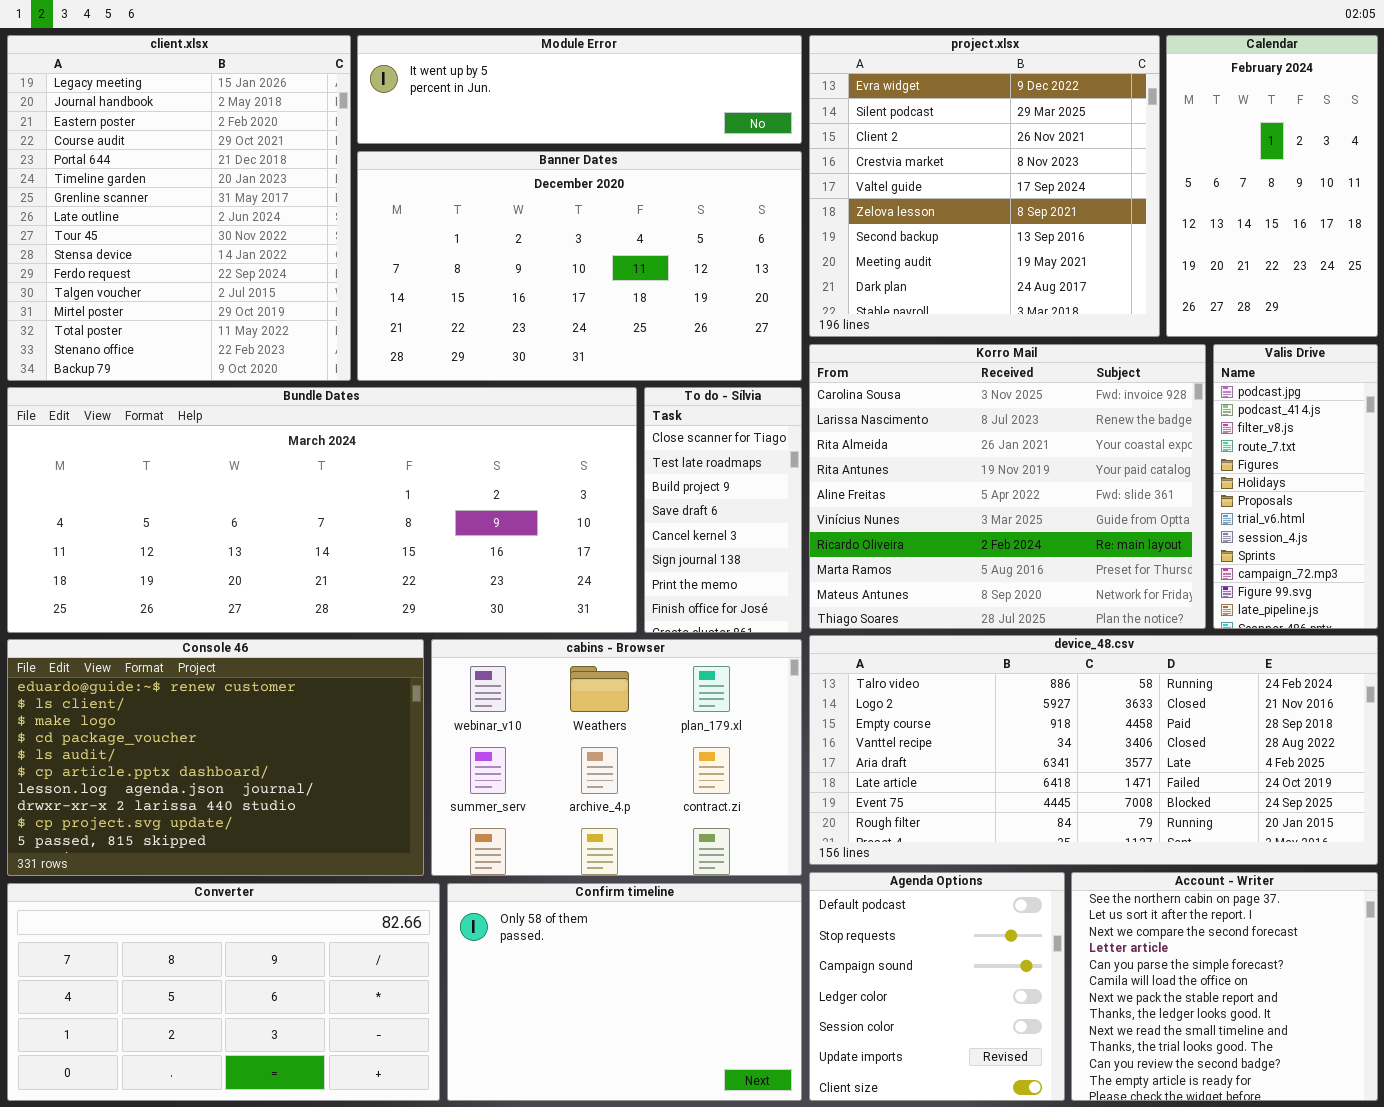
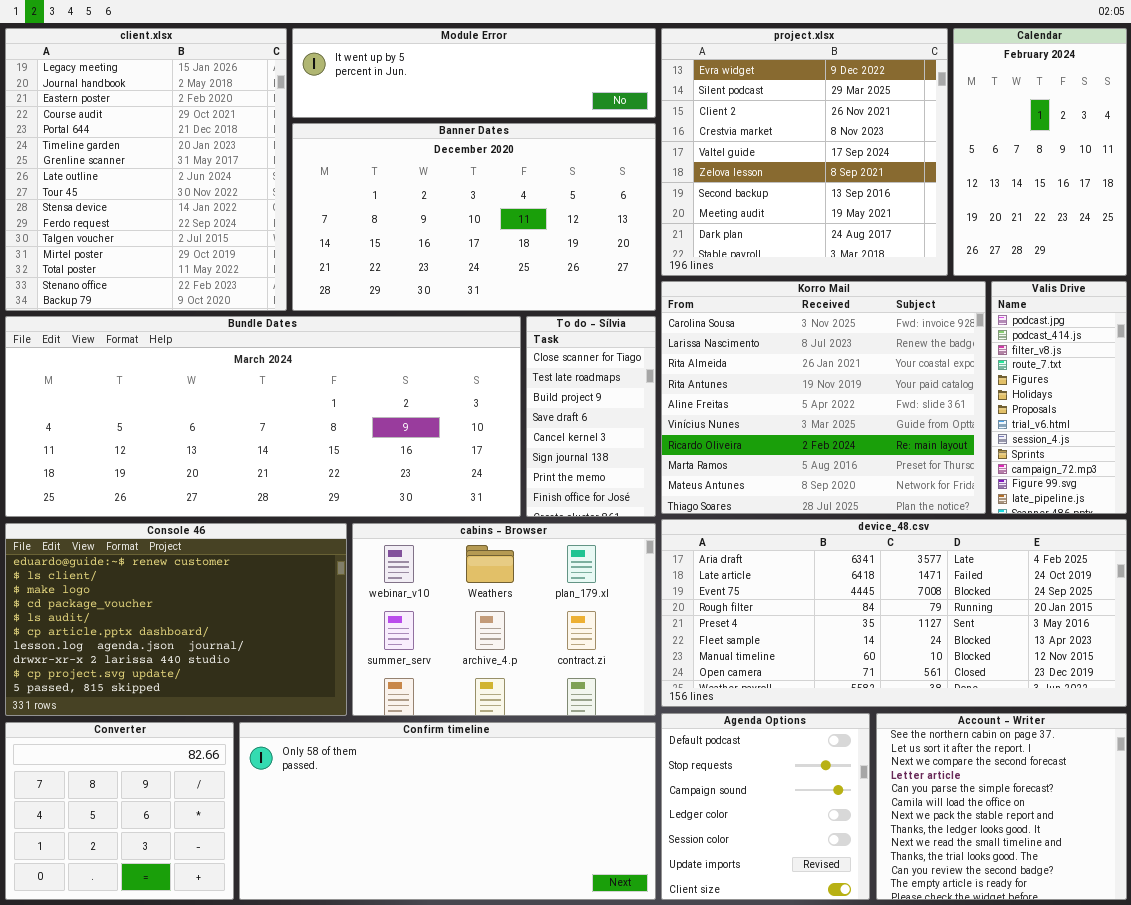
device_48.csv: [809,635,1378,865] -> [661,519,1127,707], scrolled down 4 rows
Converter: [7,883,440,1101] -> [5,722,234,900], resized
Confirm timeline: [447,883,802,1101] -> [239,722,656,900], resized

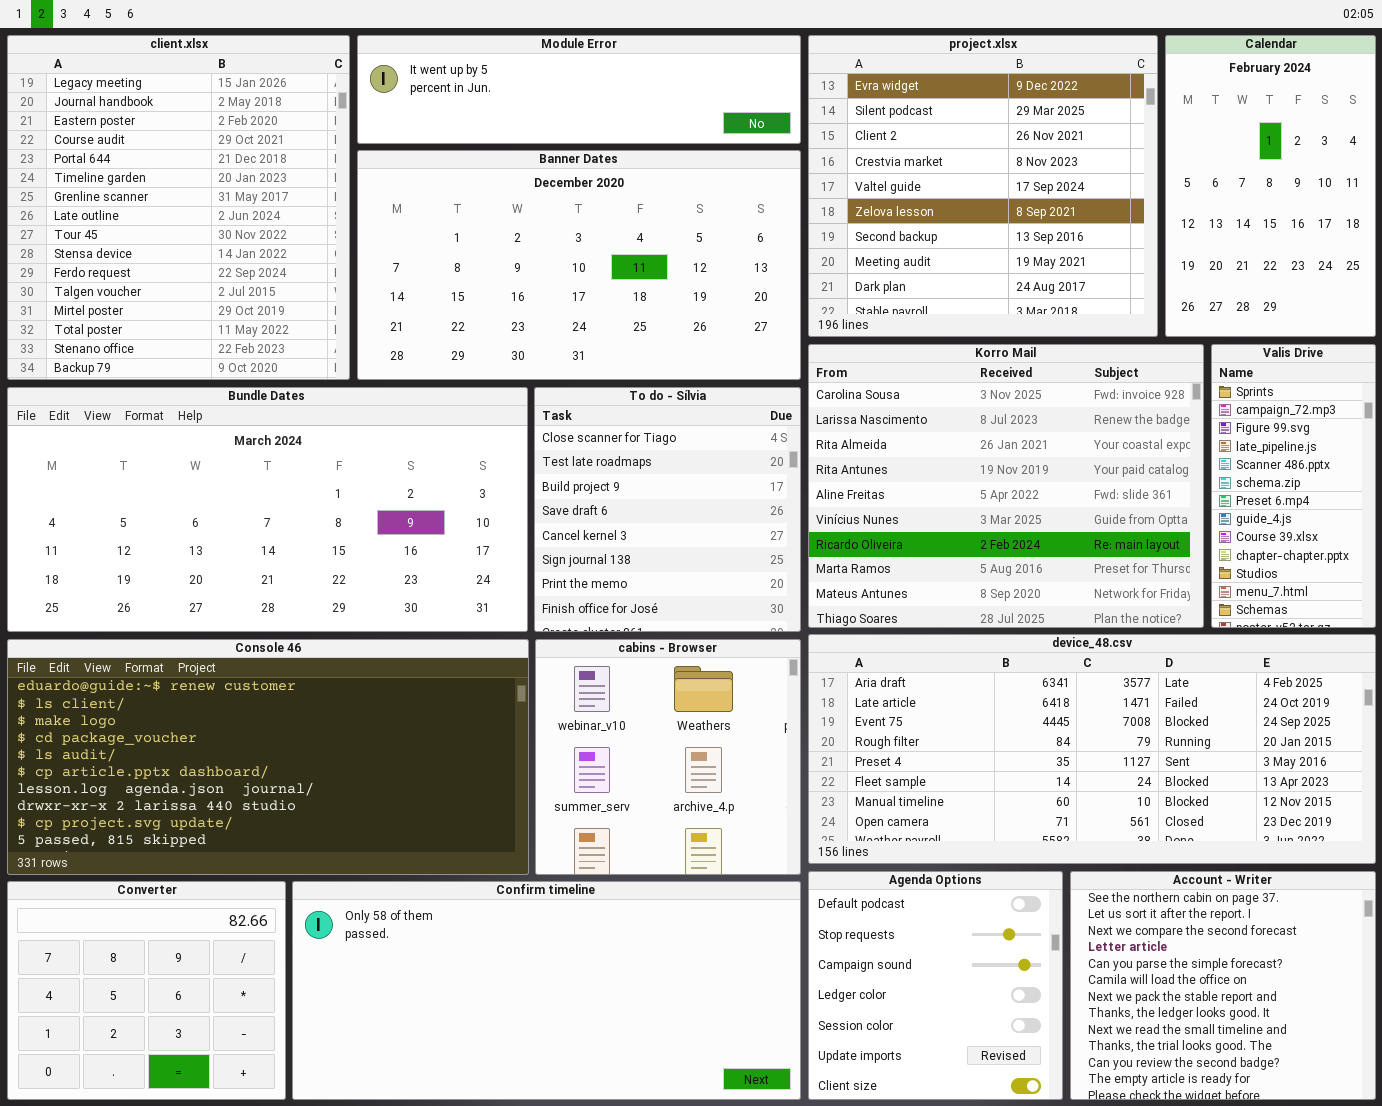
Valis Drive: [991,281,1127,514] -> [1211,344,1376,628], scrolled down 9 rows
Bundle Dates: [5,316,521,517] -> [7,387,528,632], resized
To do - Sílvia: [526,316,656,517] -> [534,387,801,632], resized
Console 46: [5,523,347,716] -> [7,639,529,875], resized
cabins - Browser: [352,523,656,716] -> [535,639,801,875], resized

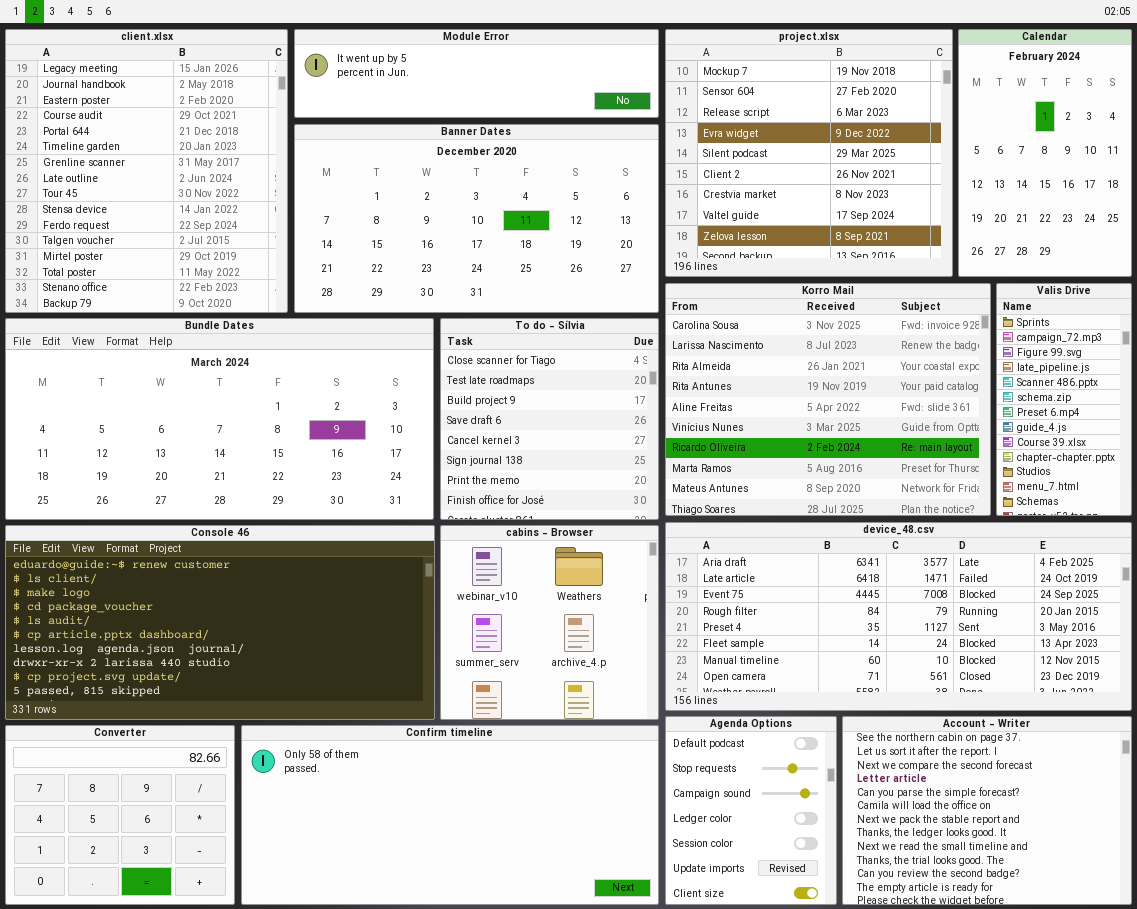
project.xlsx: [808,35,1158,337] -> [665,29,953,277], scrolled up 3 rows
Agenda Options: [808,871,1063,1100] -> [665,716,837,905], resized
Account - Writer: [1070,871,1376,1100] -> [842,716,1132,905], resized

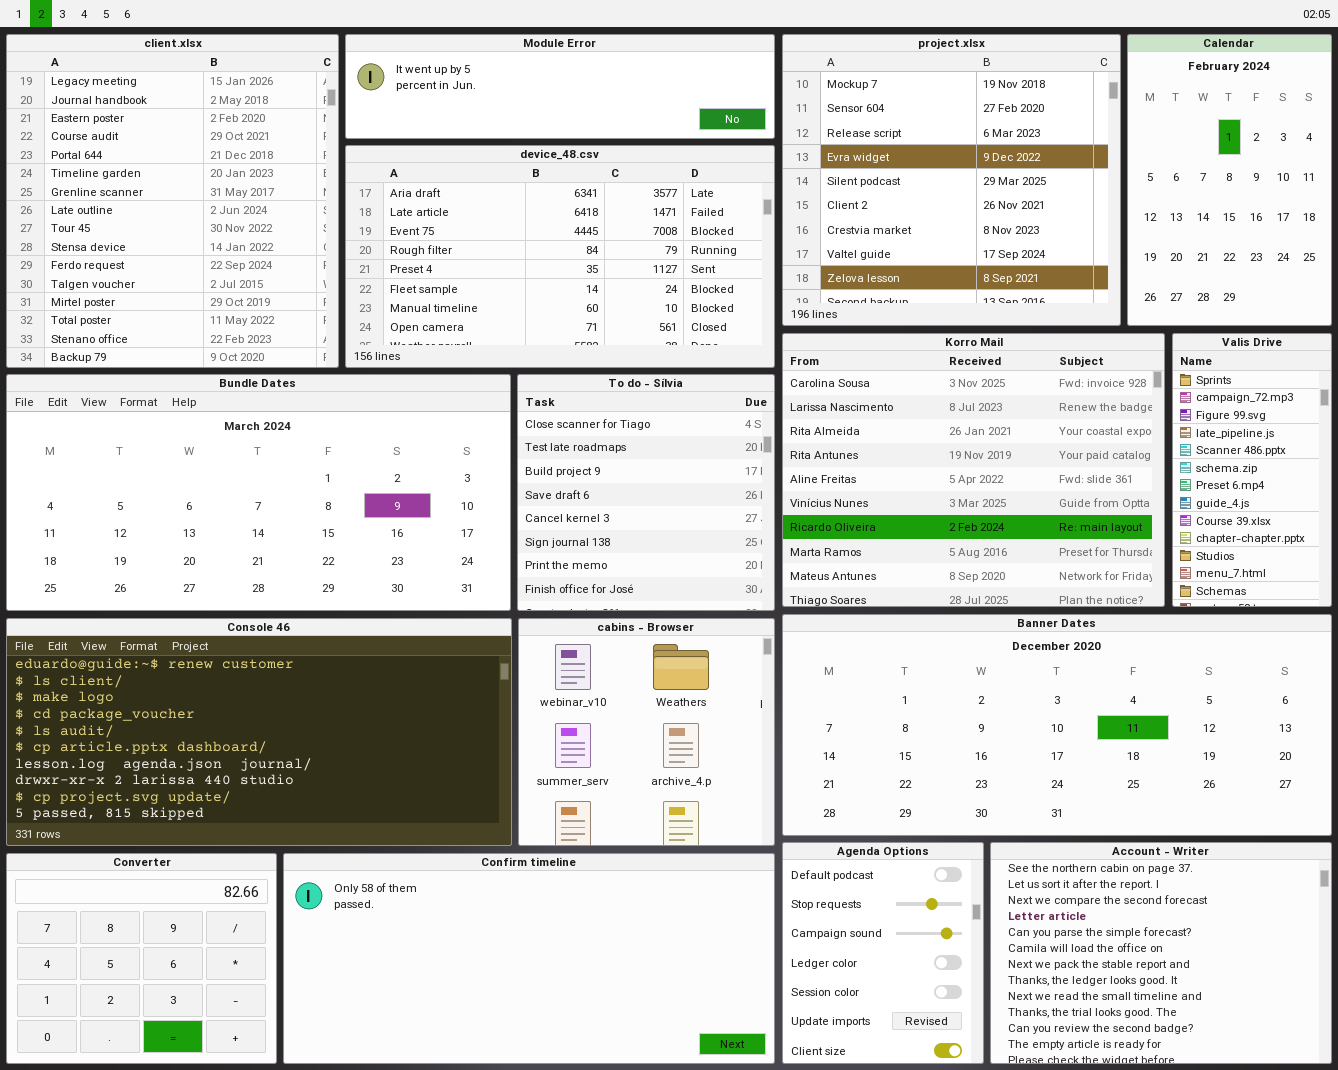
Banner Dates: [294,124,659,313] -> [782,614,1332,836], moved, resized
device_48.csv: [665,522,1132,711] -> [345,145,775,368], moved, resized

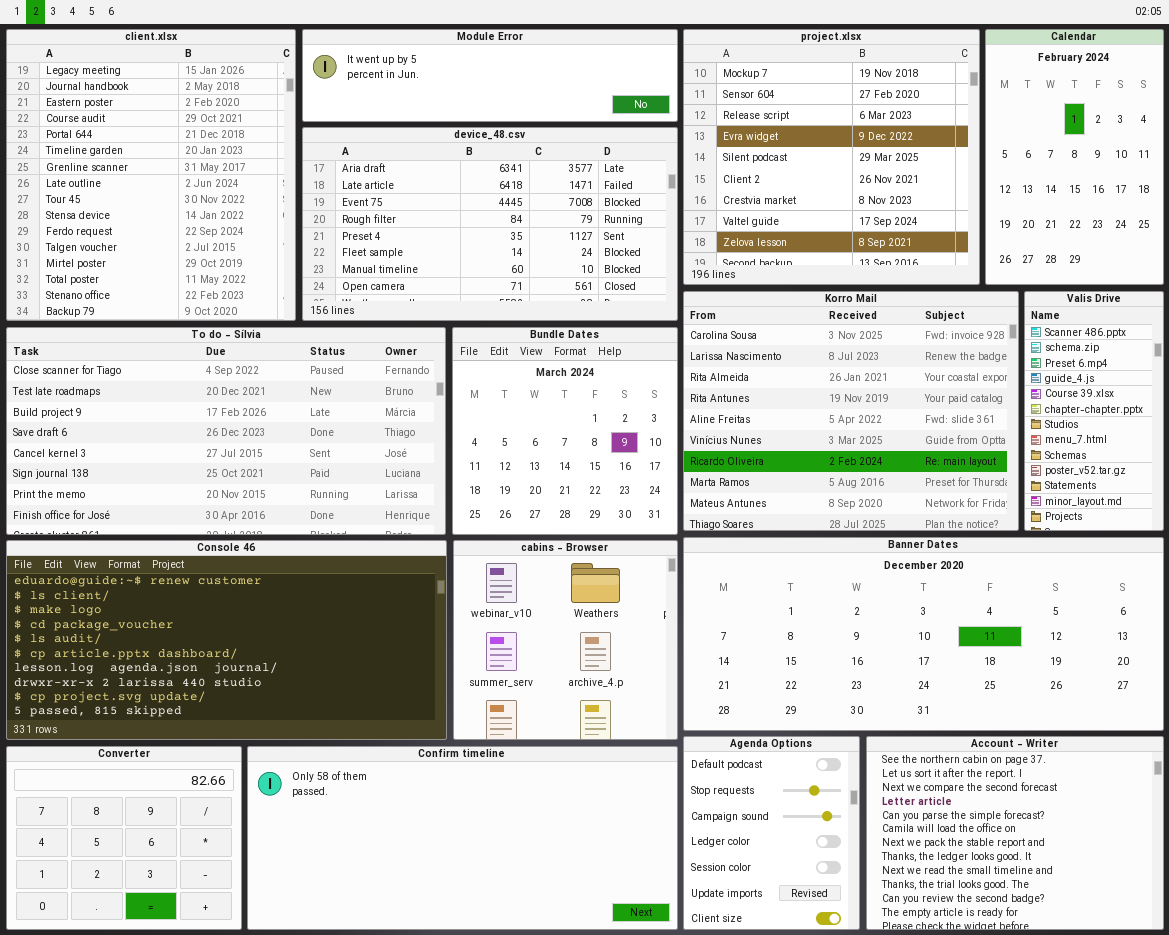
Valis Drive: [1172,333,1332,607] -> [1024,291,1164,531], scrolled down 4 rows
Bundle Dates: [6,374,511,611] -> [452,327,678,535], moved, resized
To do - Sílvia: [517,374,775,611] -> [6,327,446,535], moved, resized

